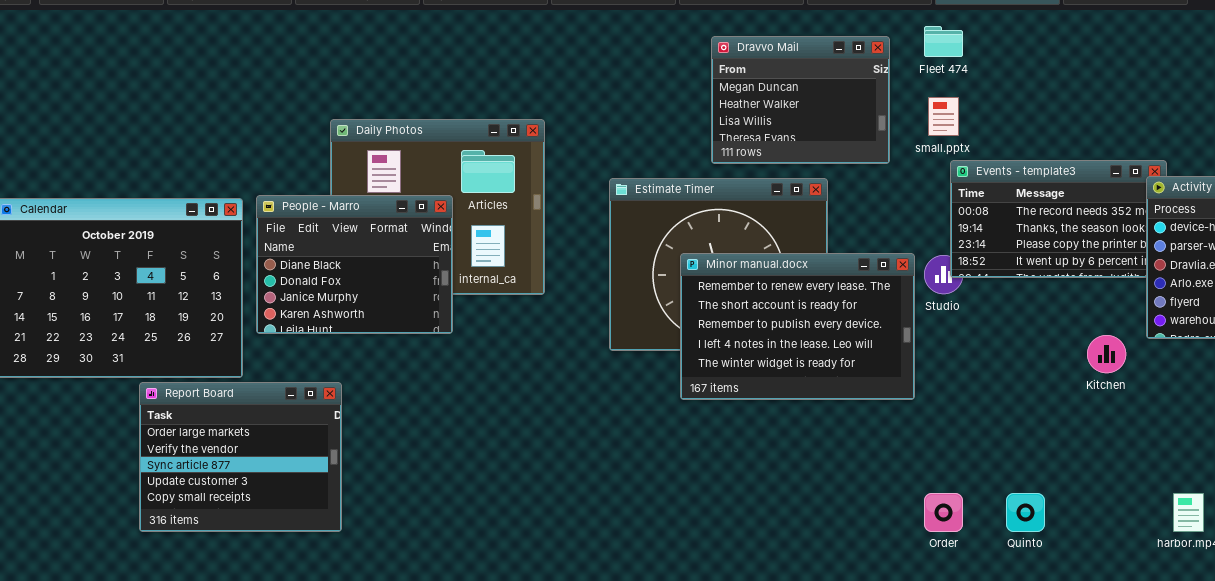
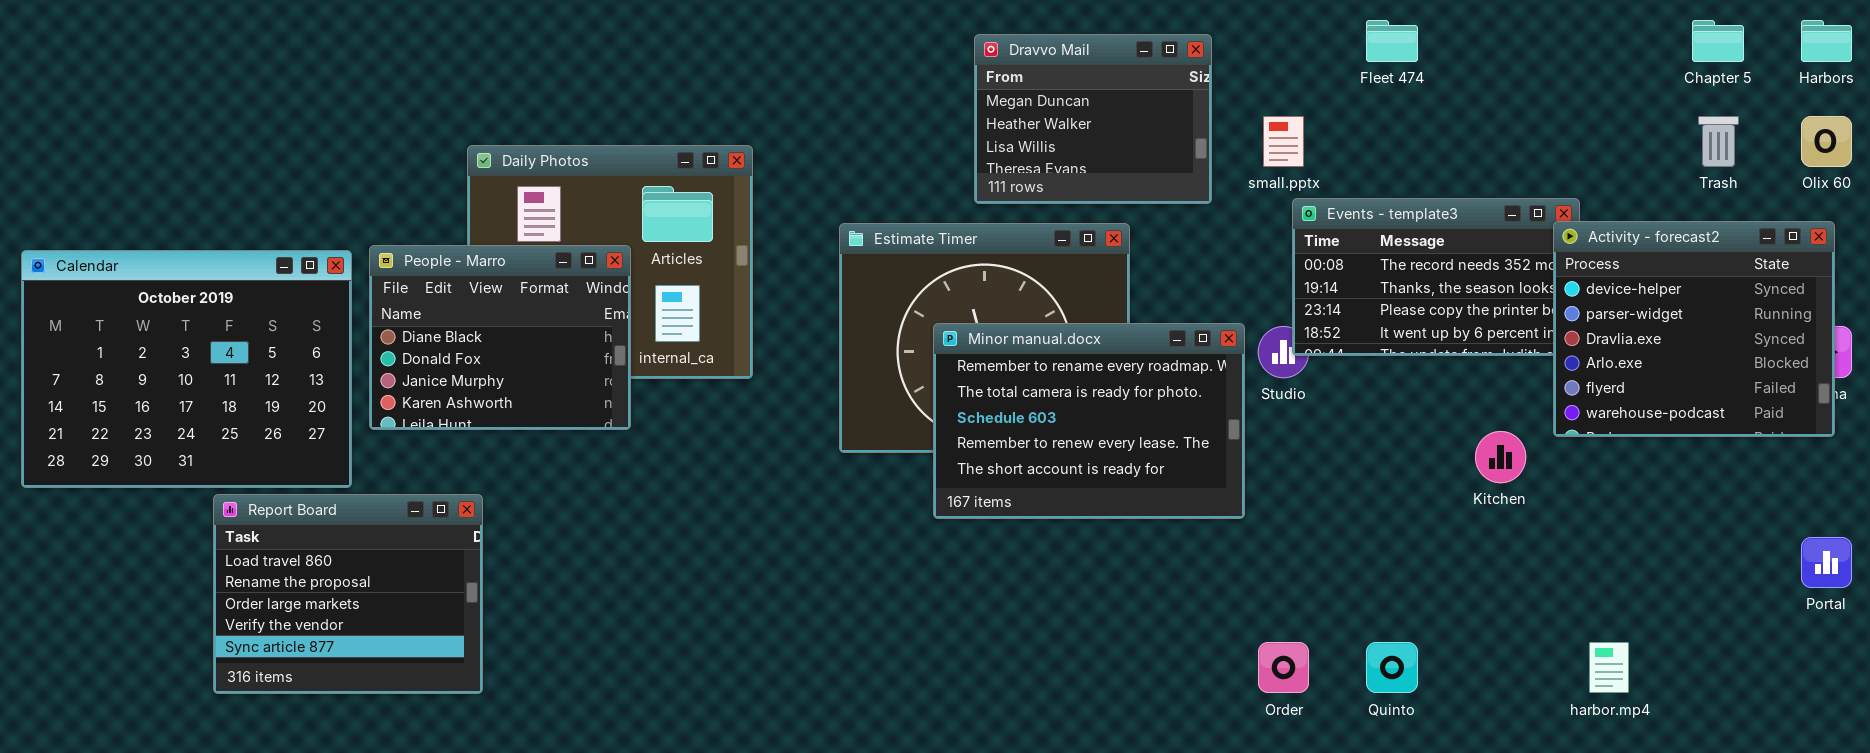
Fleet 474: [924,26,963,57] -> [1366,20,1418,62], moved
Minor manual.docx: [680,253,915,400] -> [933,323,1245,519], scrolled up 3 rows
Report Board: [139,382,342,532] -> [213,494,483,694], scrolled up 2 rows

